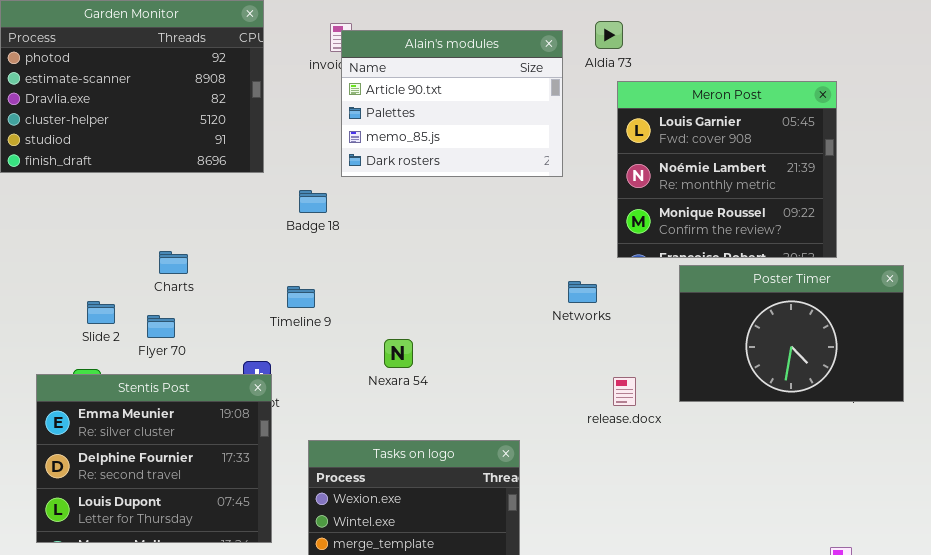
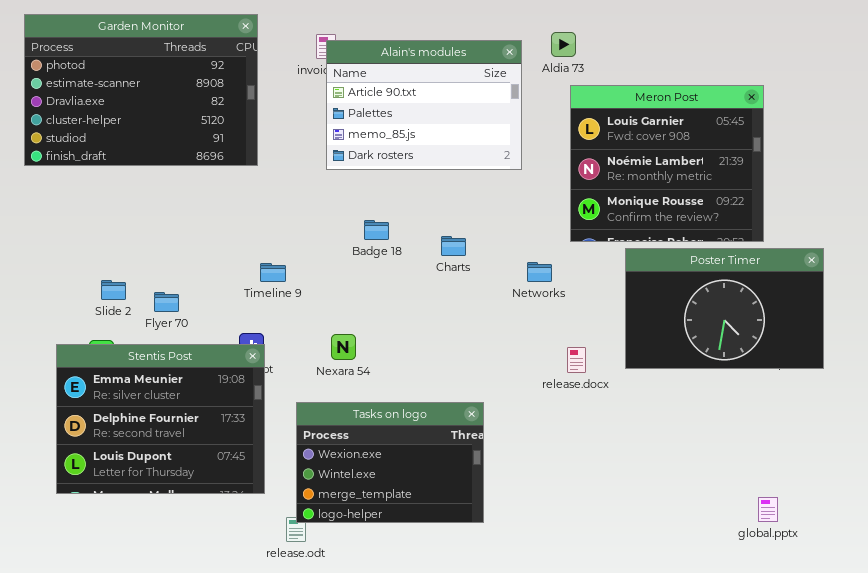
Badge 18: [299,190,327,213] -> [364,220,389,240], moved
Charts: [159,251,188,274] -> [441,236,466,256], moved
Timeline 9: [287,286,315,308] -> [260,263,286,282], moved
Nexara 54: [384,339,413,368] -> [331,334,356,360], moved

